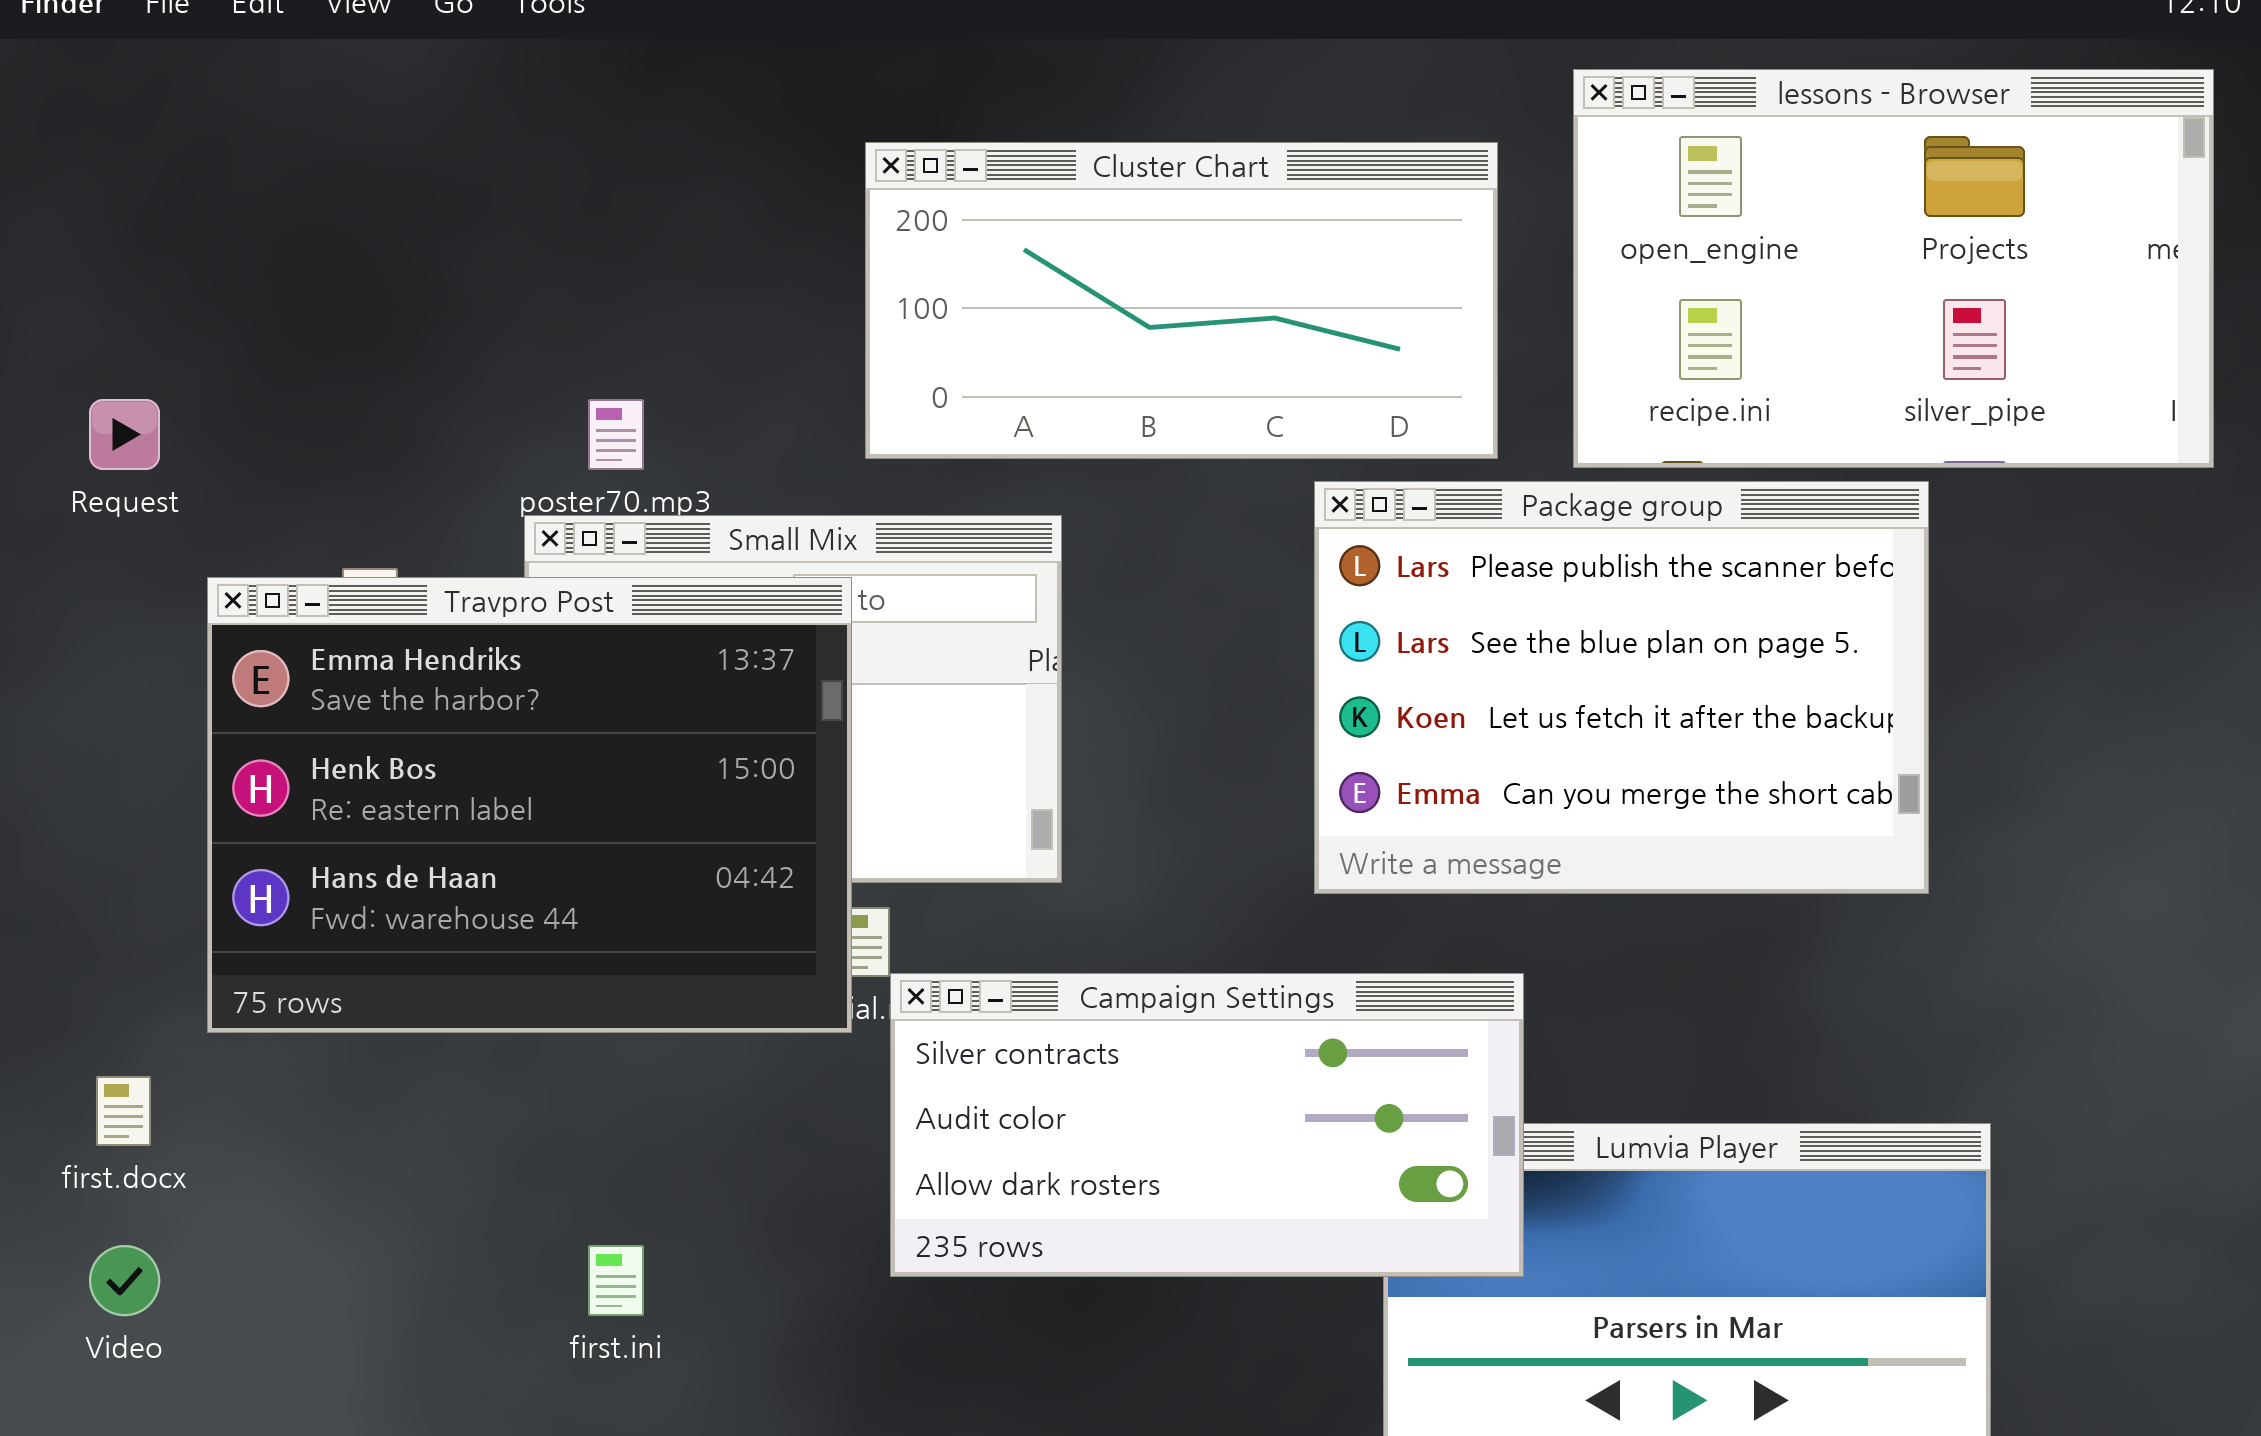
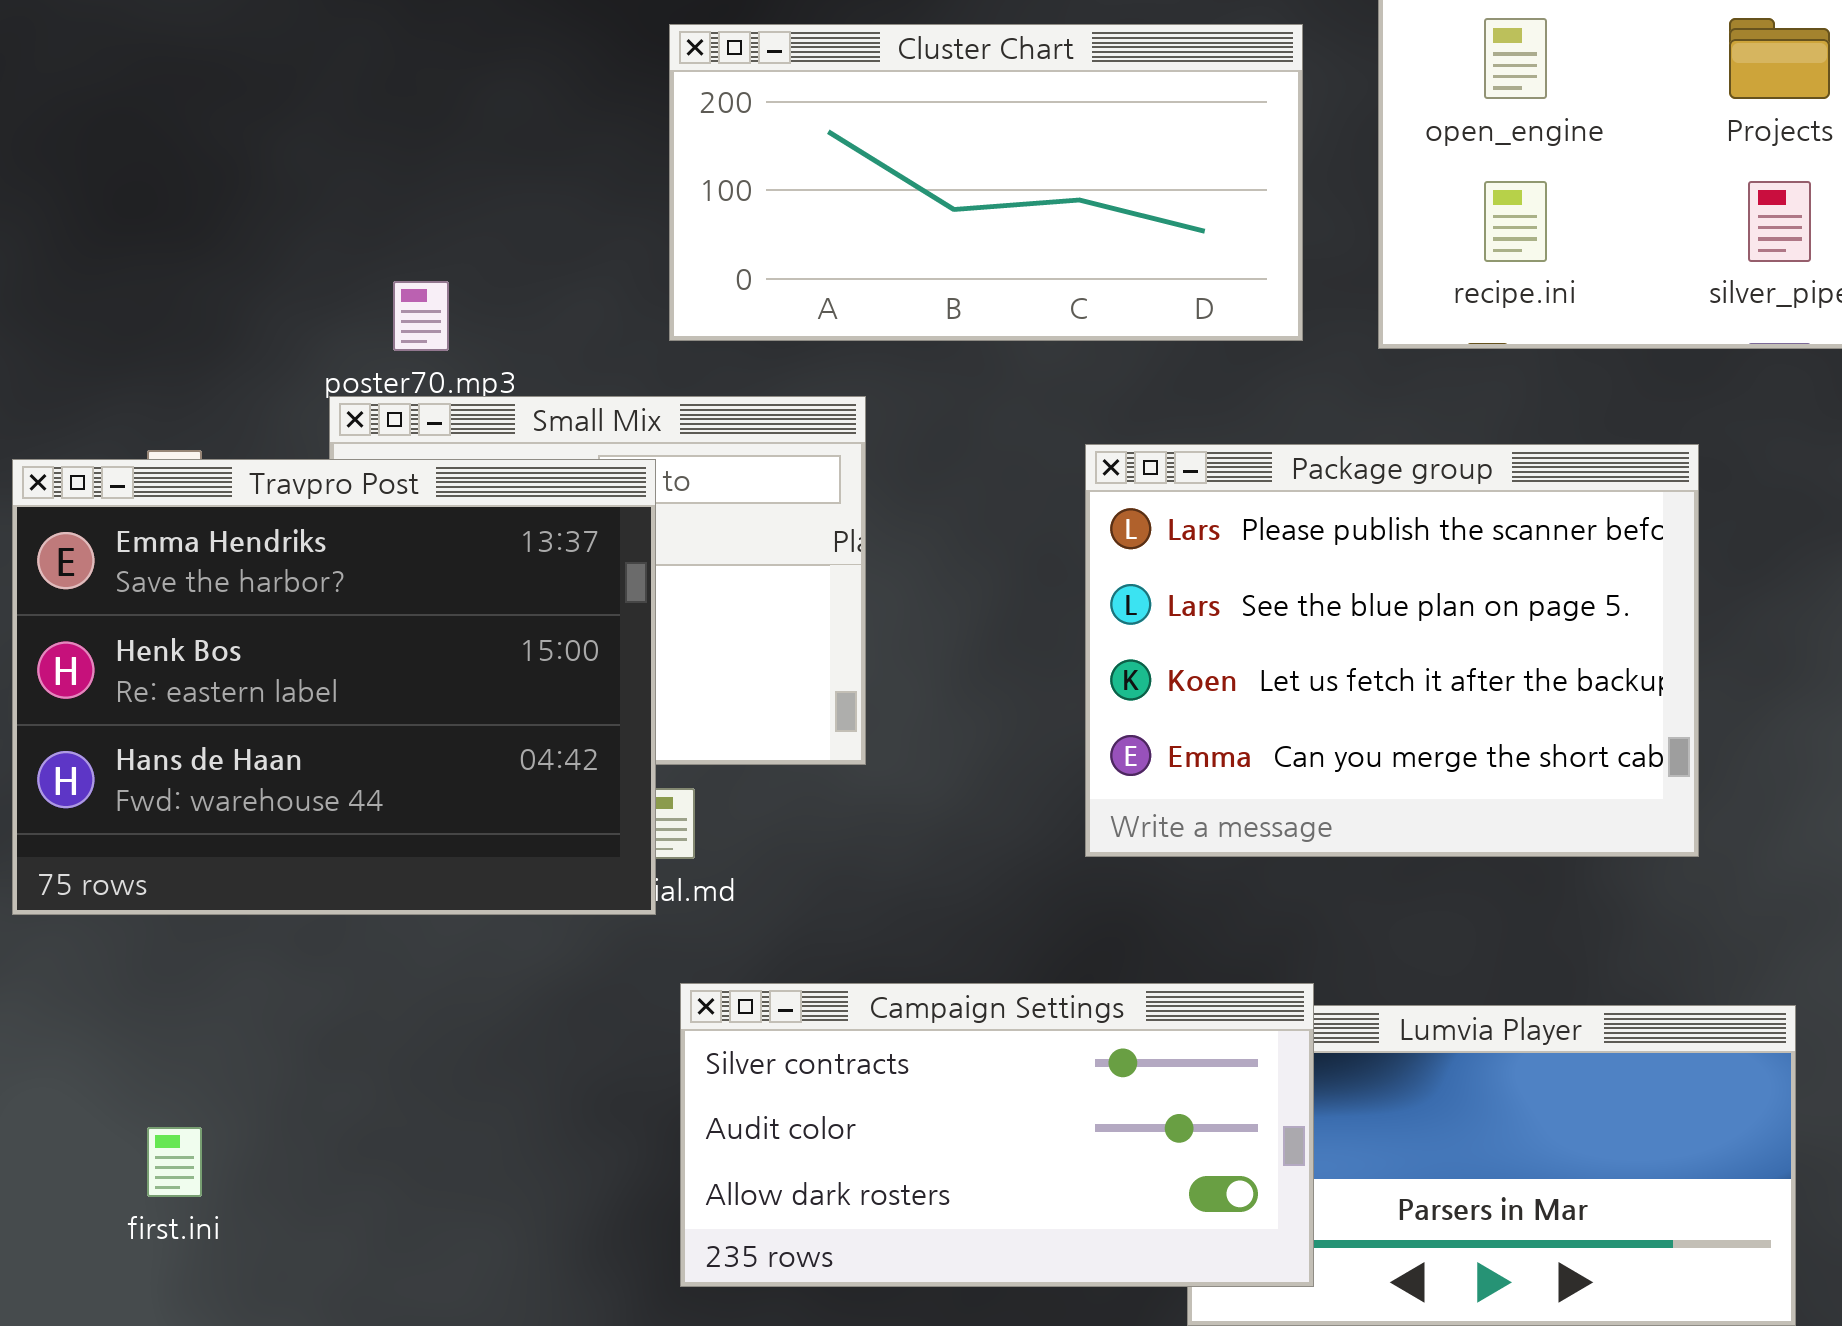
Package group: [1314,481,1929,894] -> [1085,444,1699,857], moved
Campaign Settings: [890,973,1524,1277] -> [680,983,1314,1287], moved
first.ini: [588,1245,644,1316] -> [147,1127,202,1197], moved

